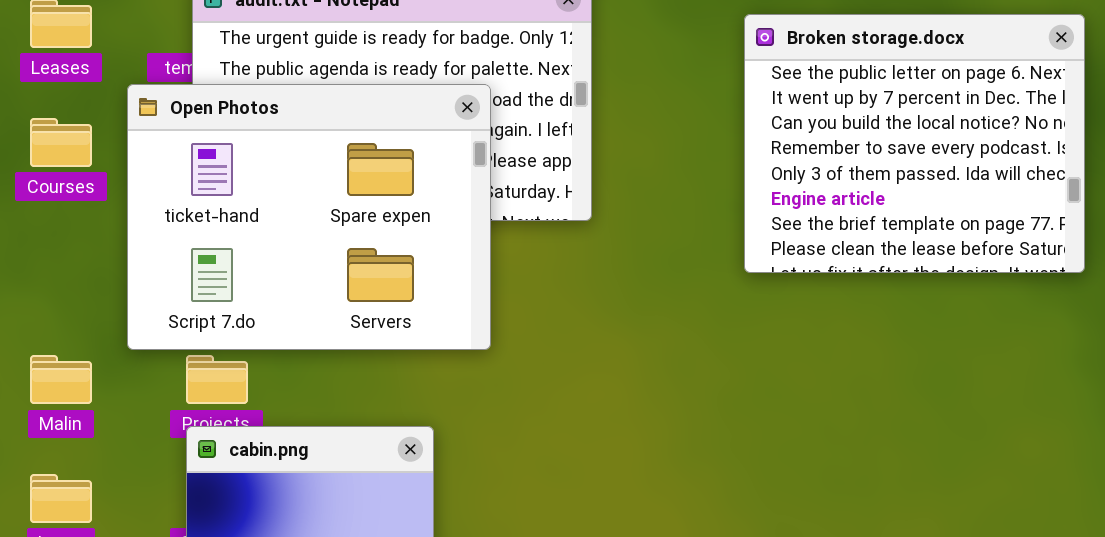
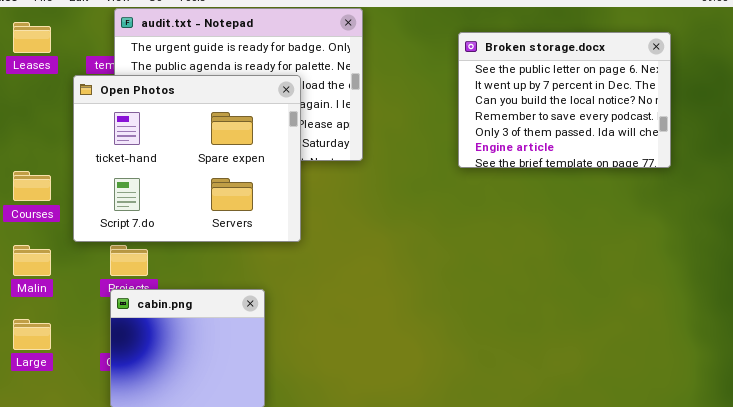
Broken storage.docx: [744,14,1085,273] -> [458,32,671,168], resized
Courses: [30,118,92,167] -> [13,171,51,201], moved

